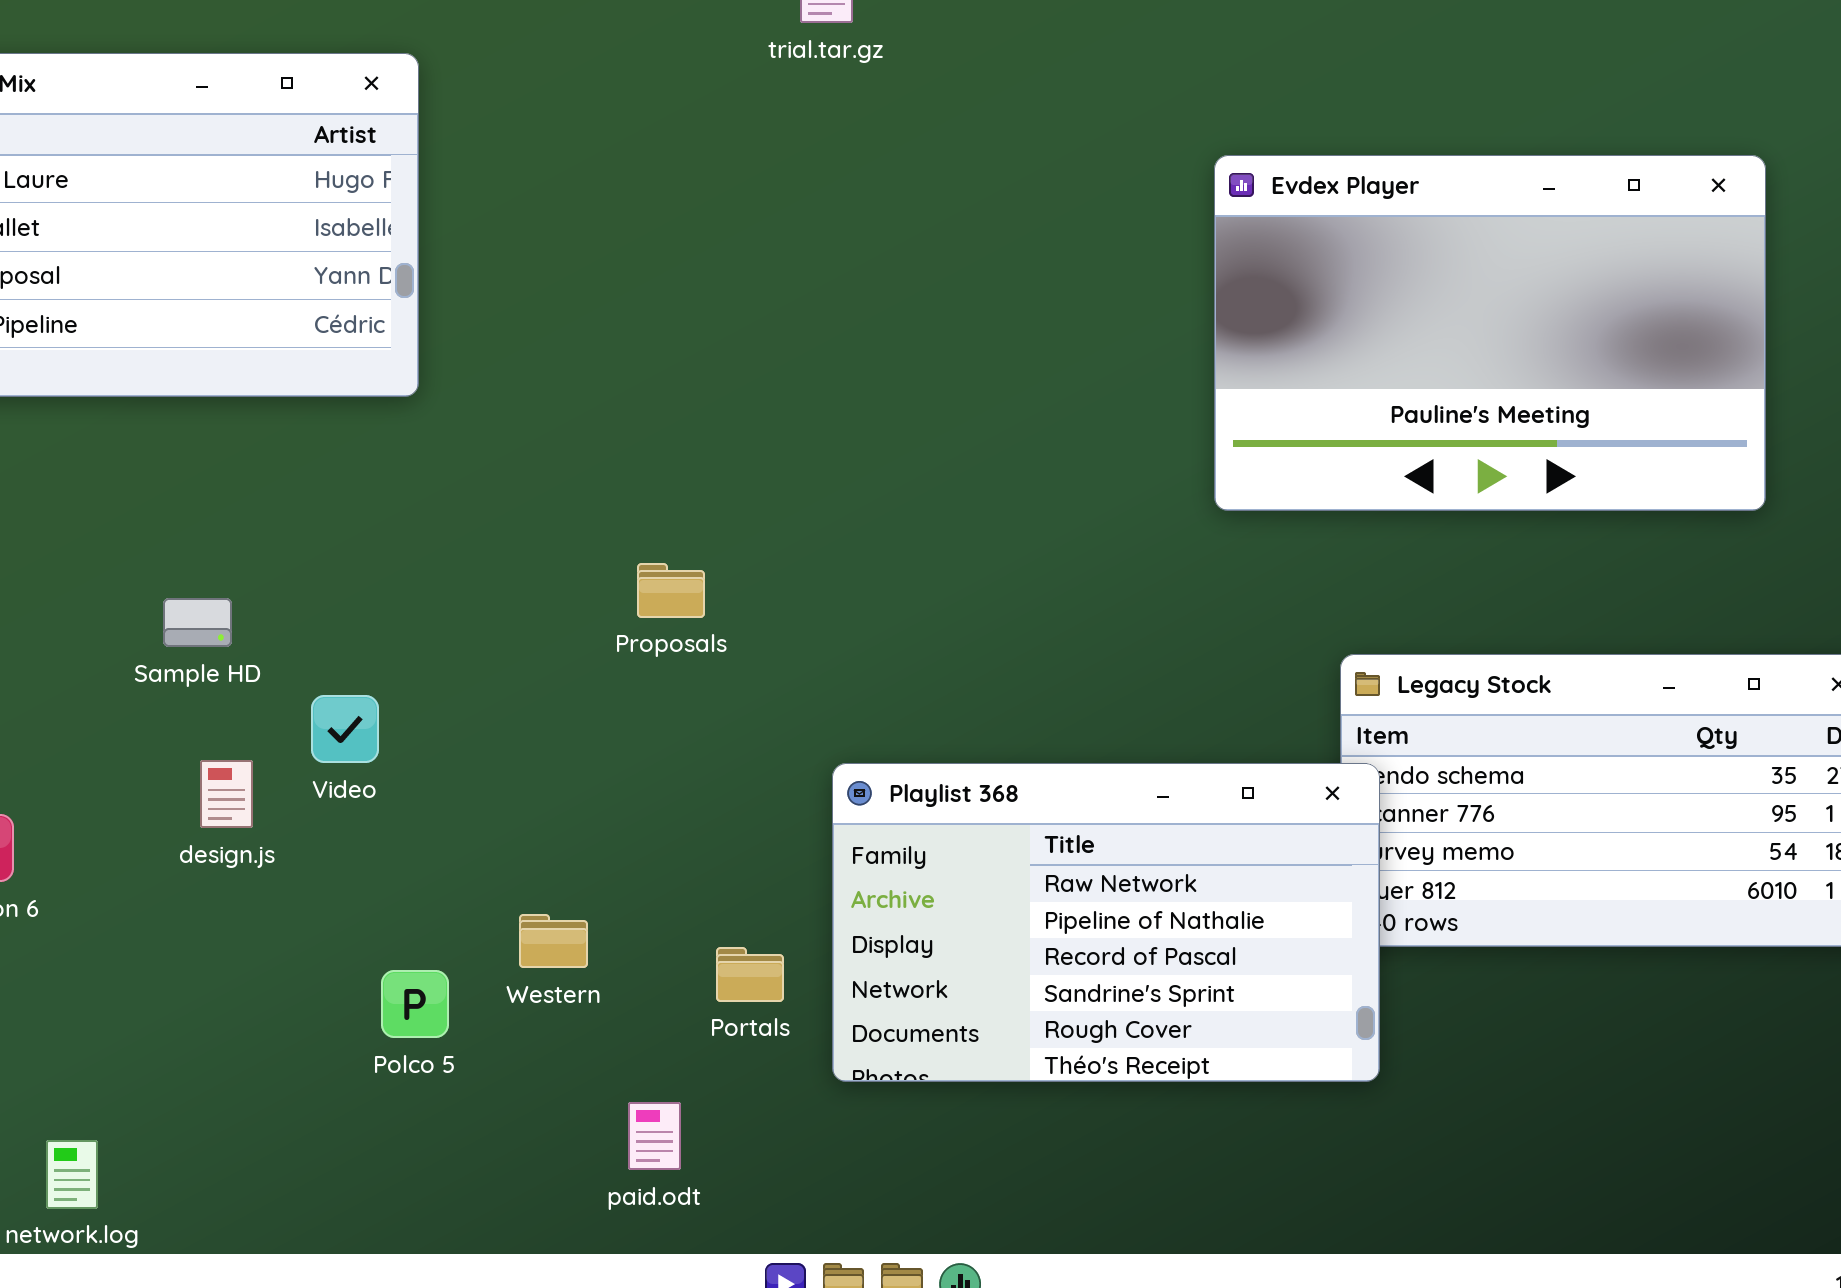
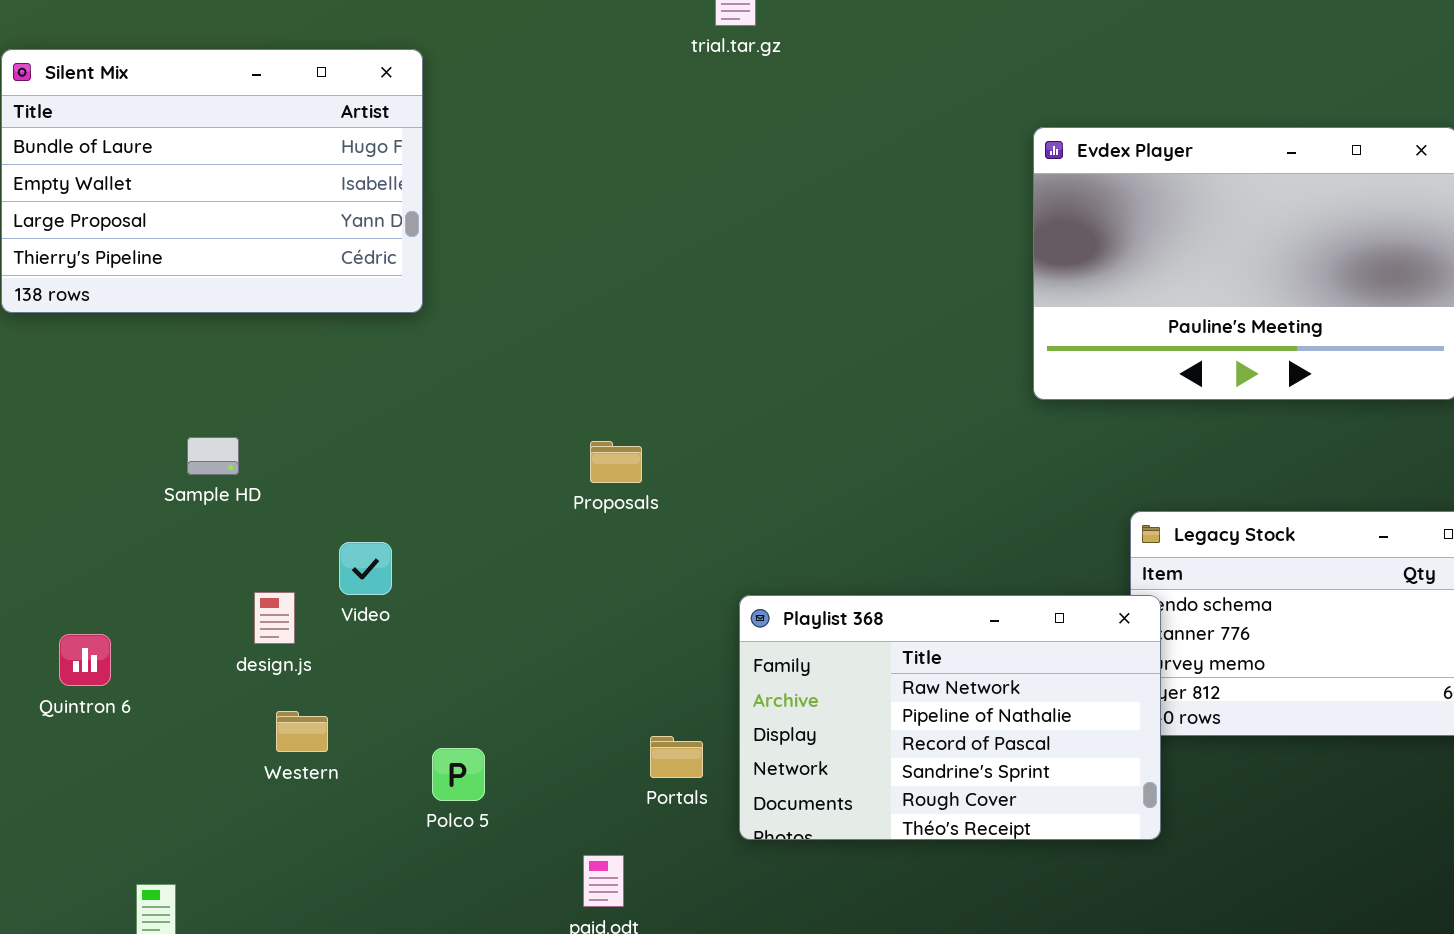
Sample HD: [163,598,232,647] -> [187,437,239,475], moved
Western: [519,914,588,968] -> [276,711,328,752], moved
Polco 5: [381,970,449,1038] -> [432,748,485,801], moved

